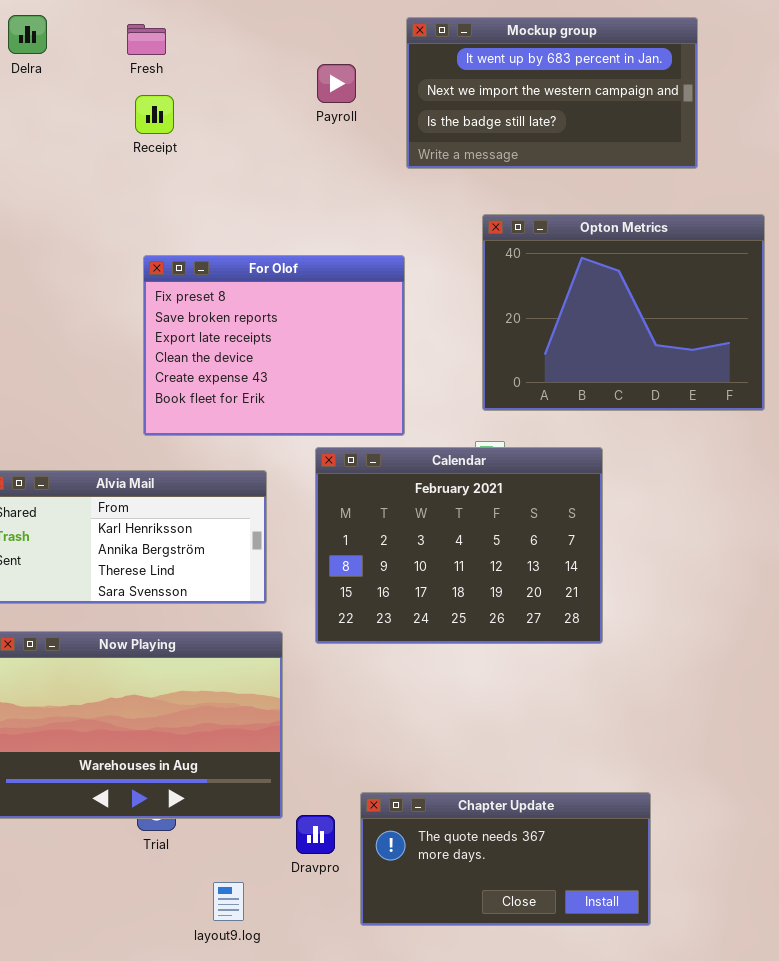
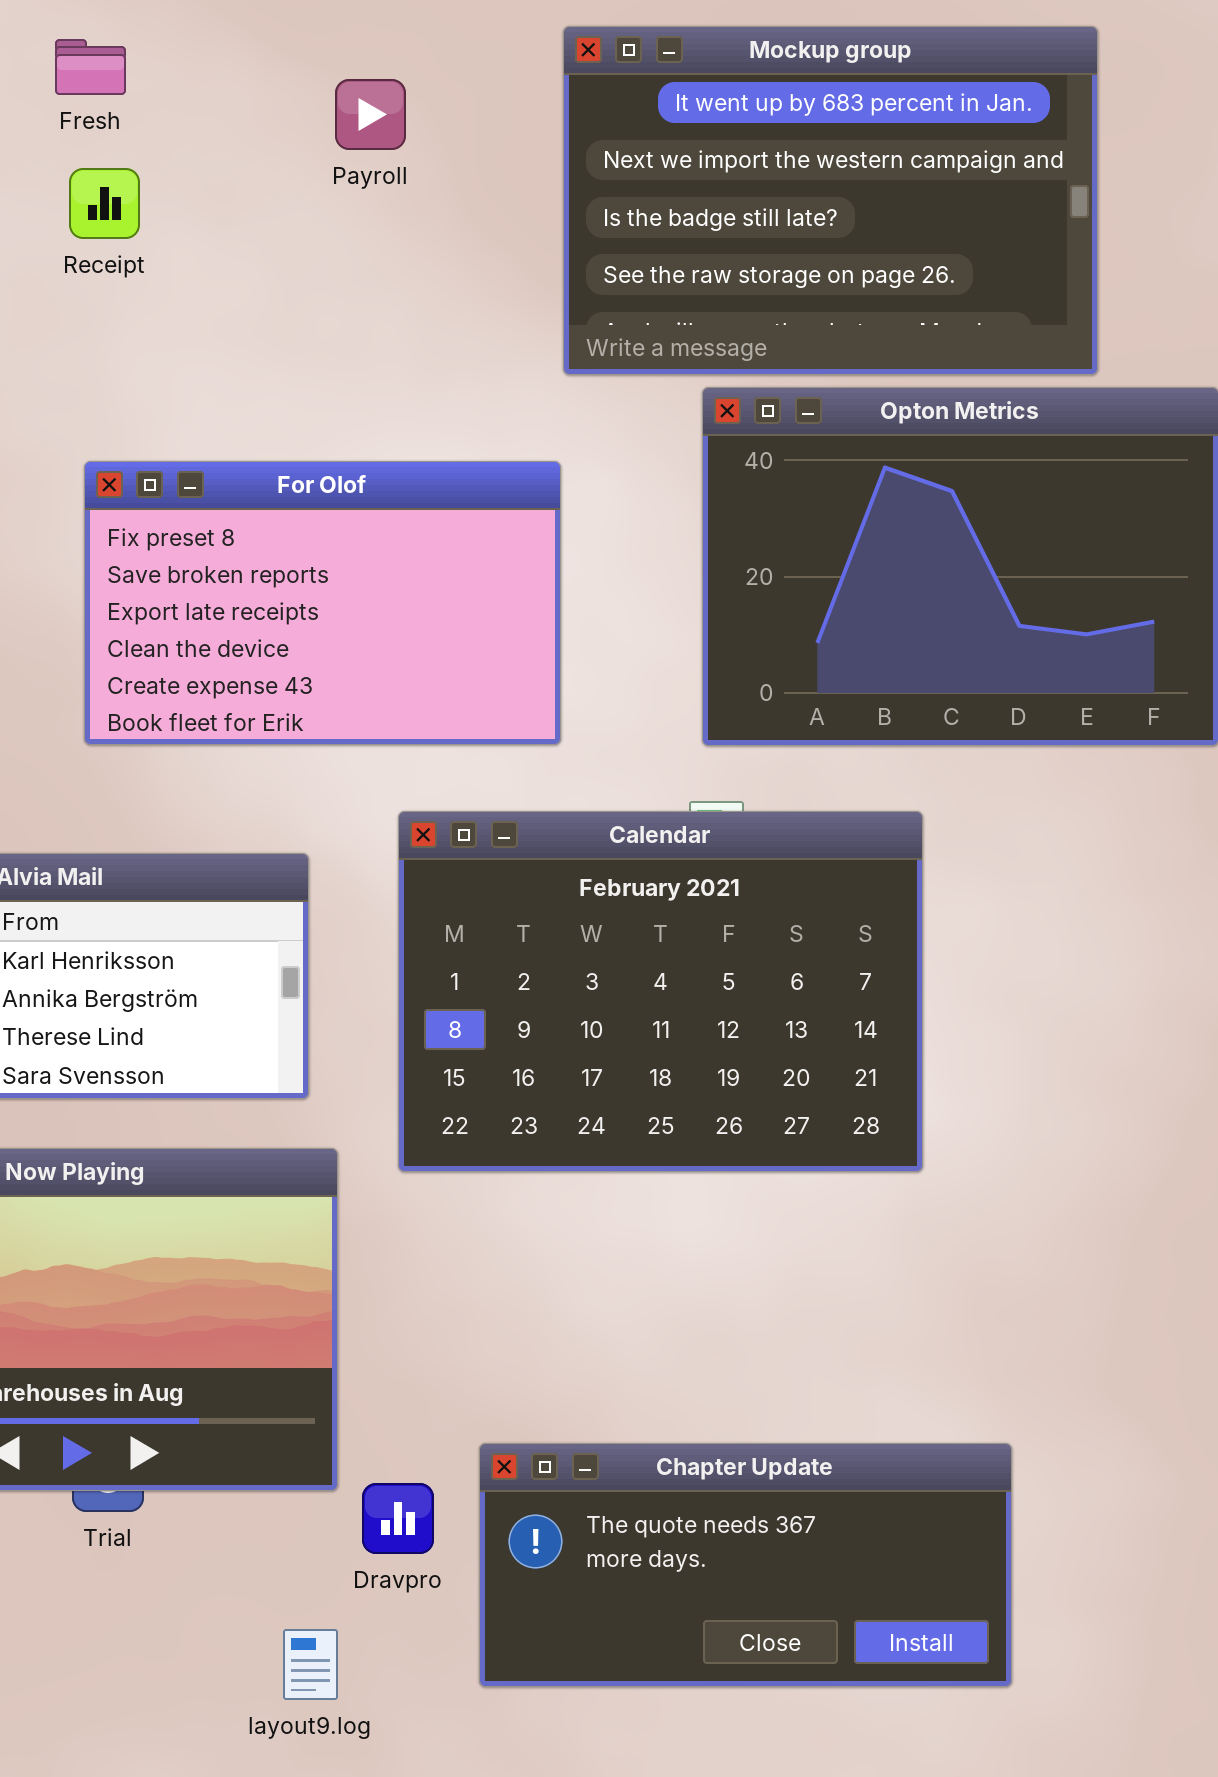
Mockup group: [406,17,698,169] -> [563,26,1098,375], resized
Payroll: [317,64,356,103] -> [335,79,406,150], moved
For Olof: [143,255,405,436] -> [84,461,561,745], resized
layout9.log: [213,882,244,921] -> [283,1629,338,1700], moved

